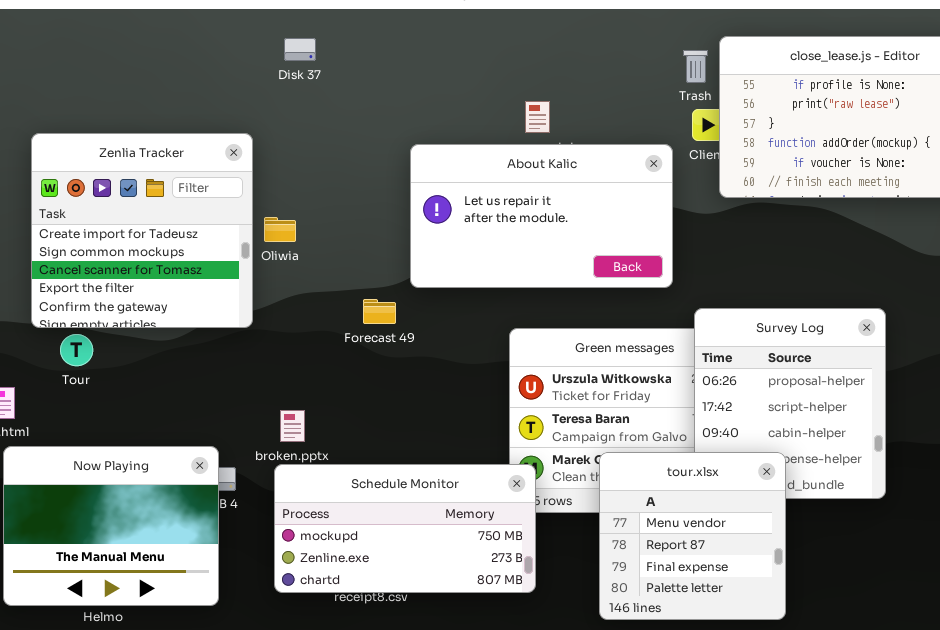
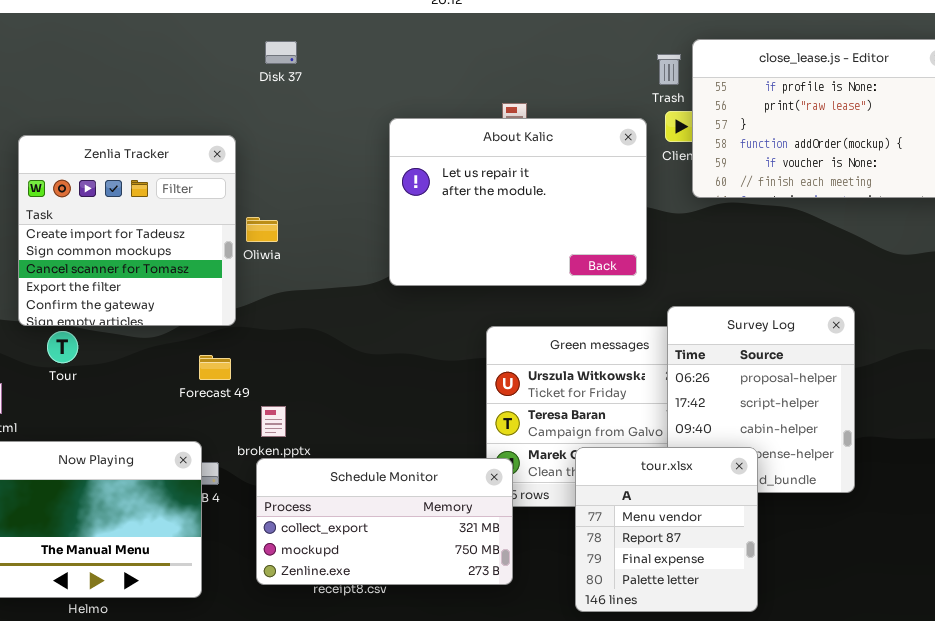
About Kalic: [410,144,673,288] -> [389,118,647,286], resized
Forecast 49: [363,299,396,324] -> [199,355,231,380], moved
Schedule Monitor: [274,464,536,593] -> [256,458,513,585], scrolled up 1 row

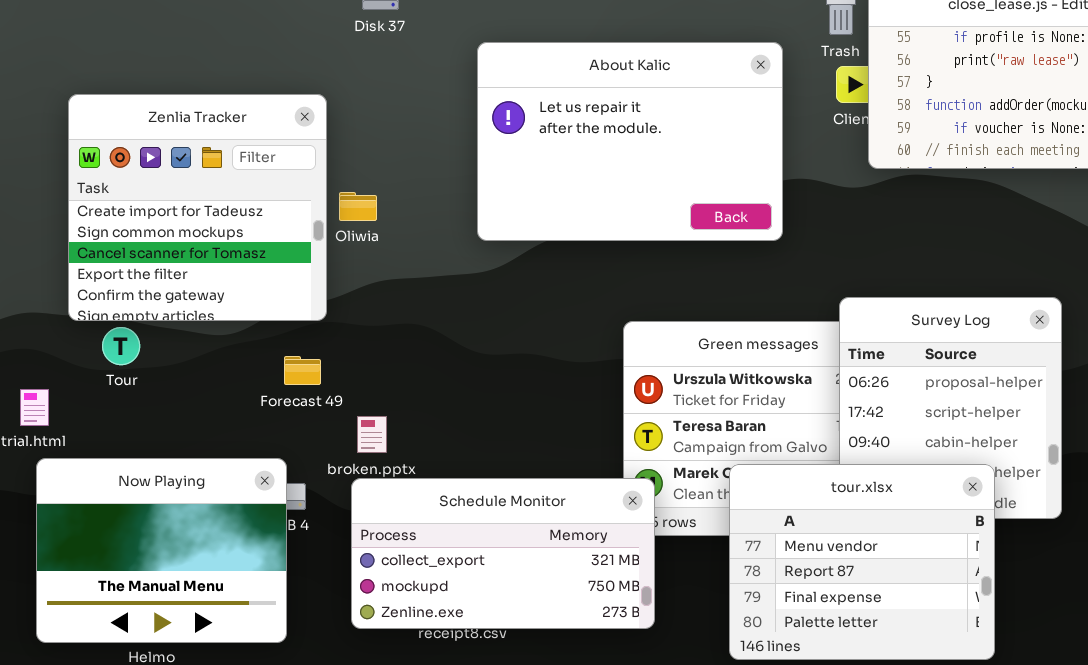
About Kalic: [389,118,647,286] -> [477,42,783,241], moved
tour.xlsx: [575,447,758,612] -> [729,464,995,660], resized

